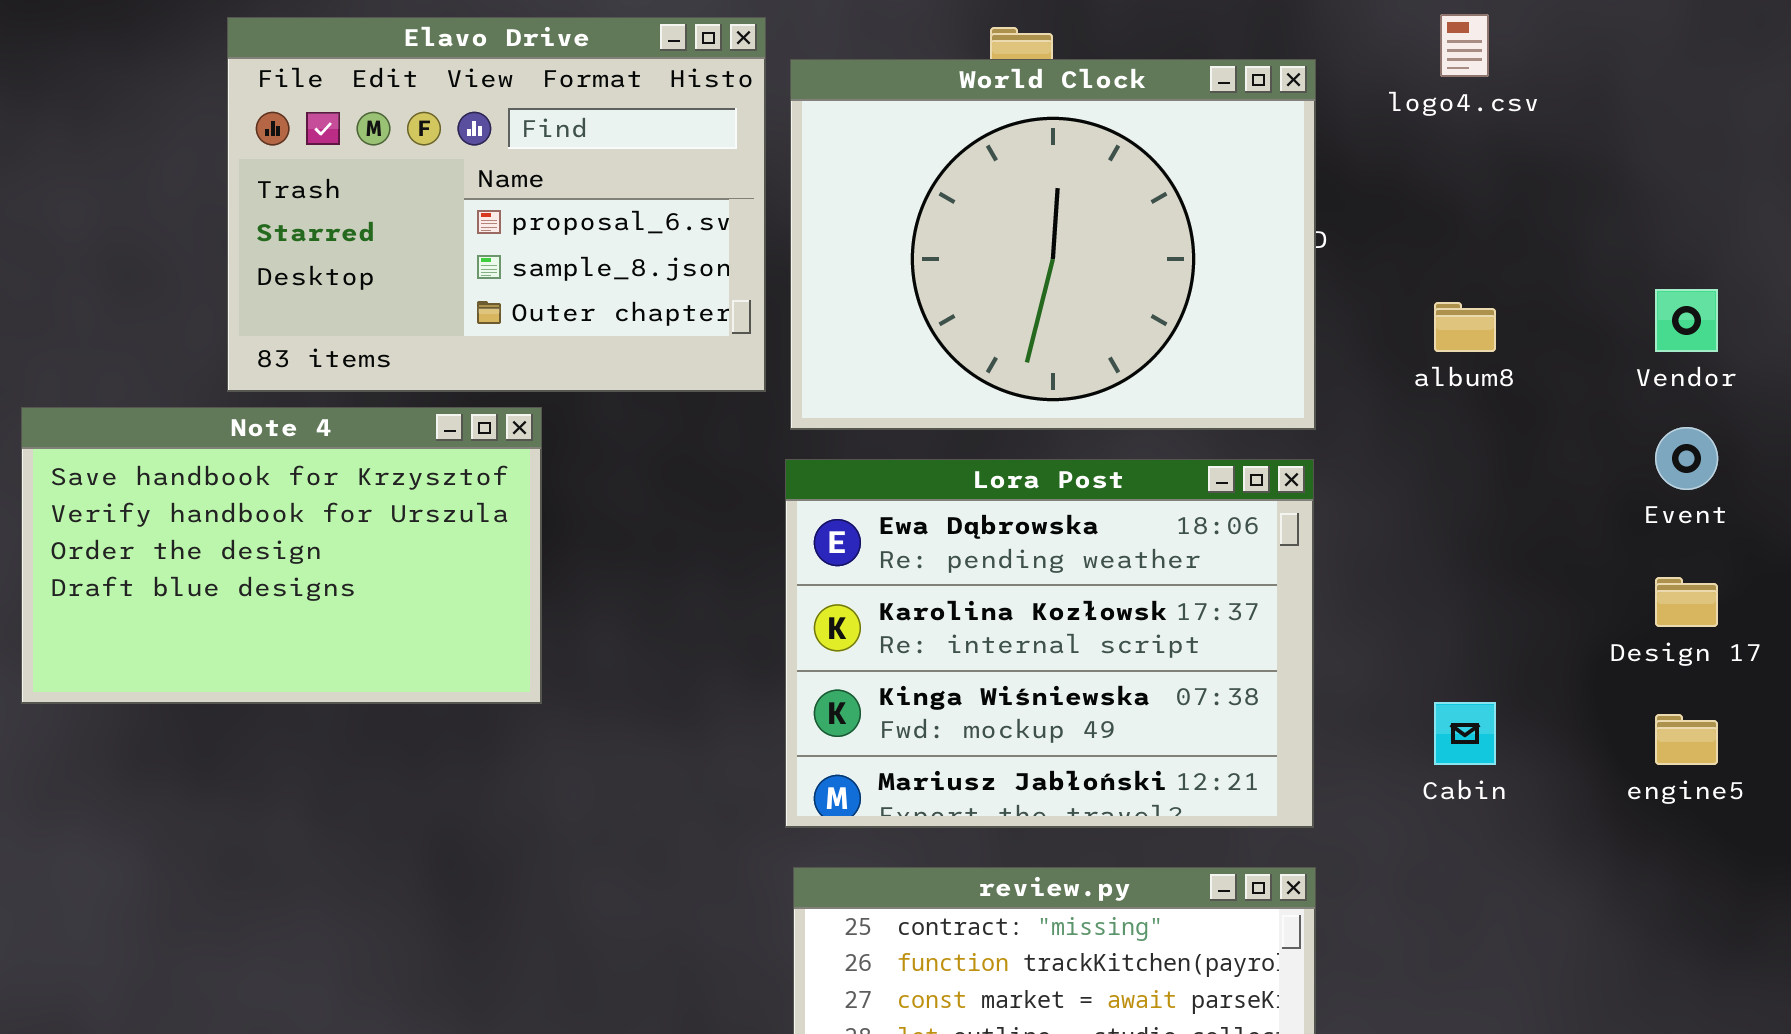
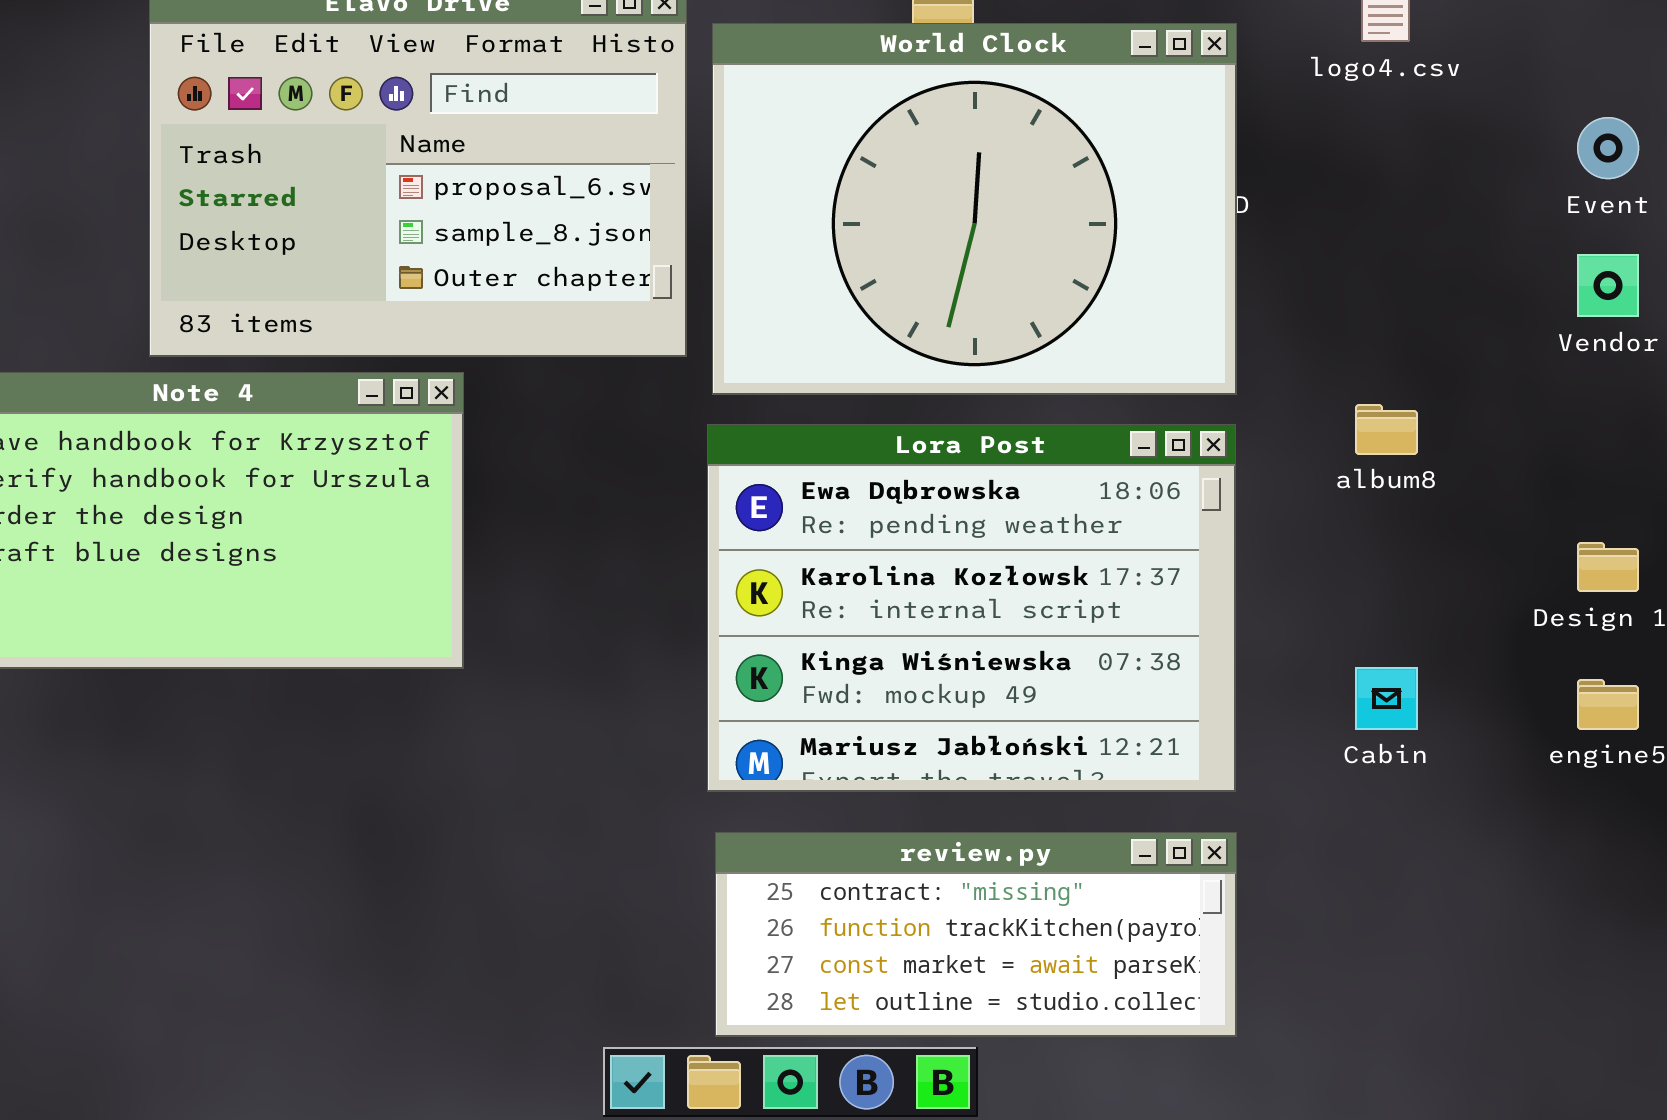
album8: [1434,302,1496,352] -> [1355,404,1418,455], moved
Event: [1655,427,1718,490] -> [1577,117,1639,179], moved

